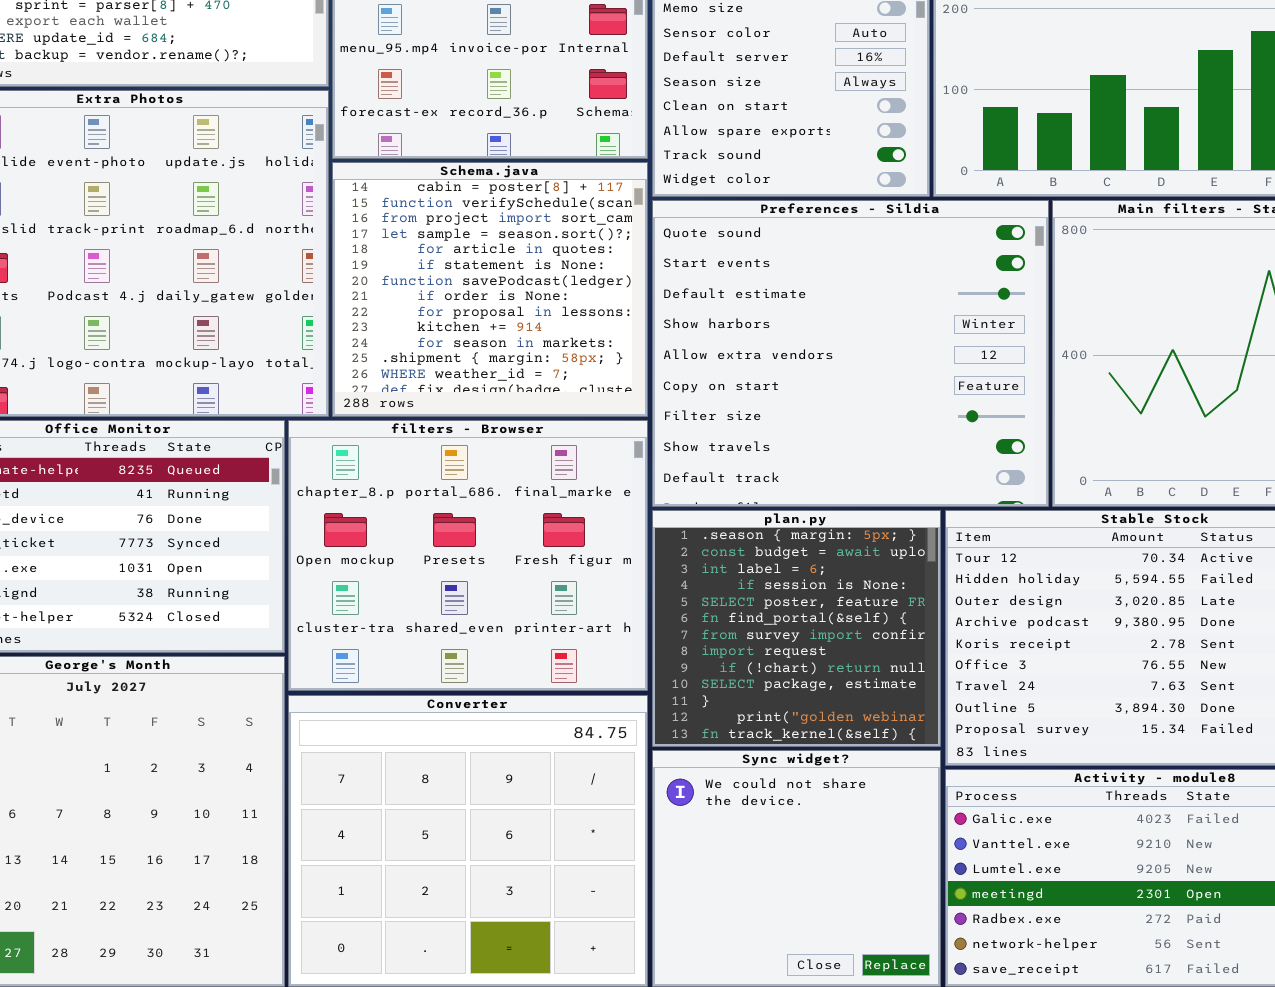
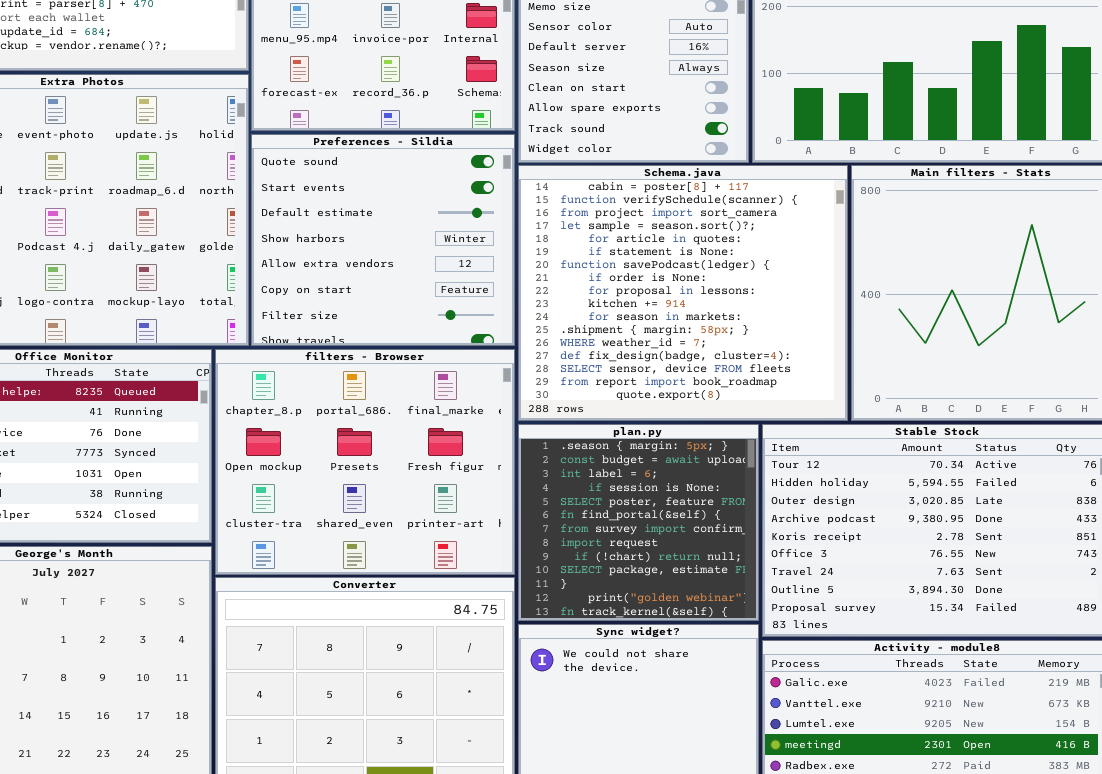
Schema.java: [332,162,648,417] -> [518,165,848,421], moved, resized
Preferences - Sildia: [652,200,1049,507] -> [251,134,515,346], moved, resized

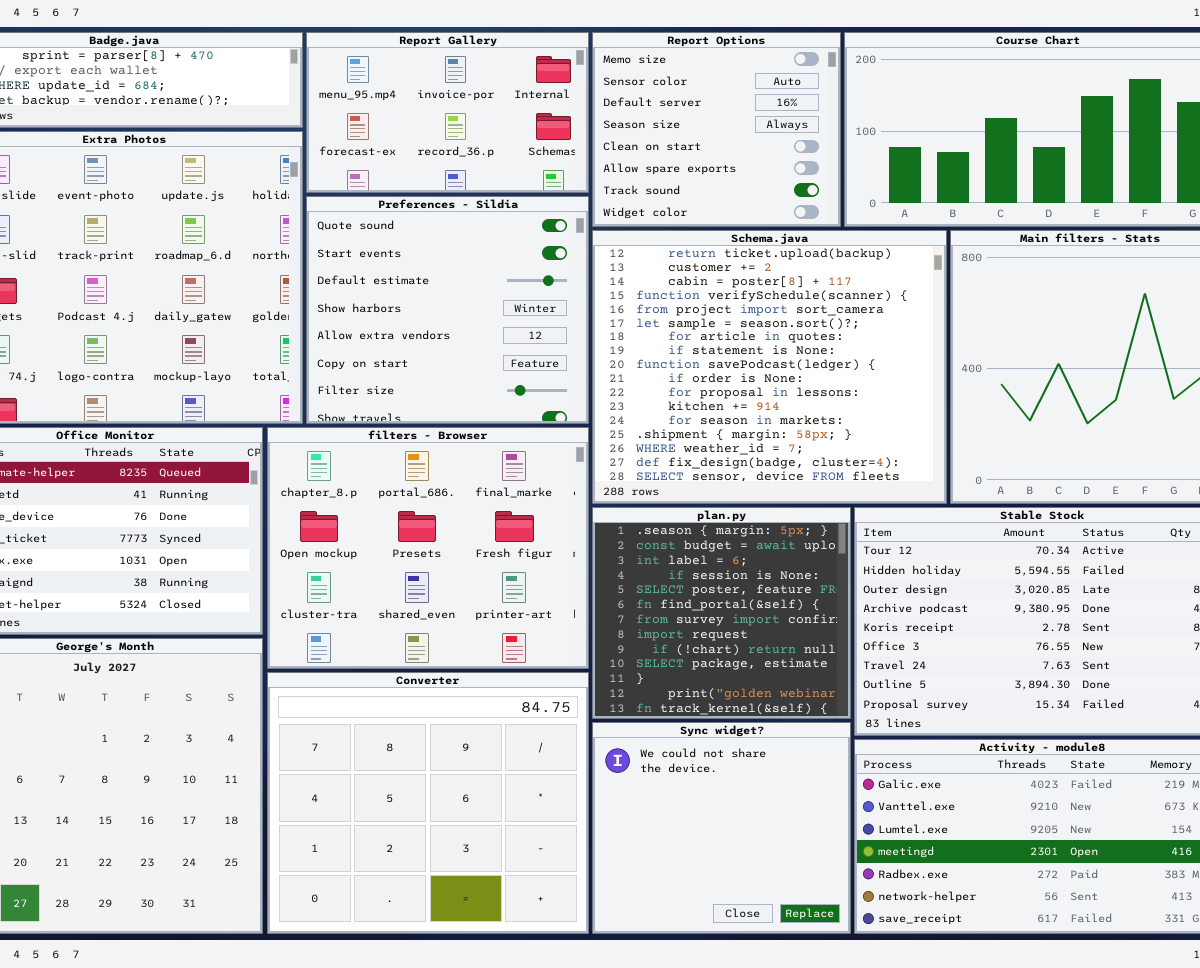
Schema.java: [518,165,848,421] -> [592,230,947,504], scrolled up 2 rows

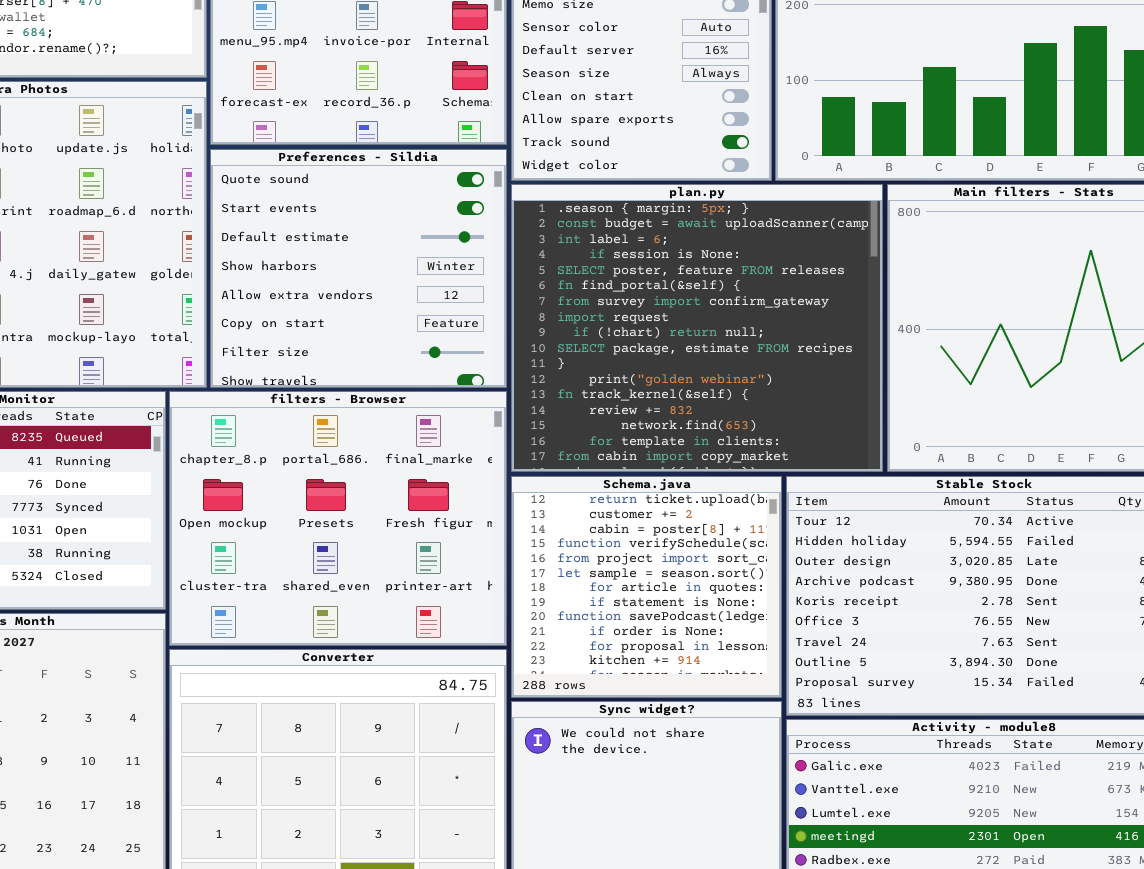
Schema.java: [592,230,947,504] -> [511,476,782,698], moved, resized
plan.py: [592,507,851,719] -> [511,184,883,472], moved, resized

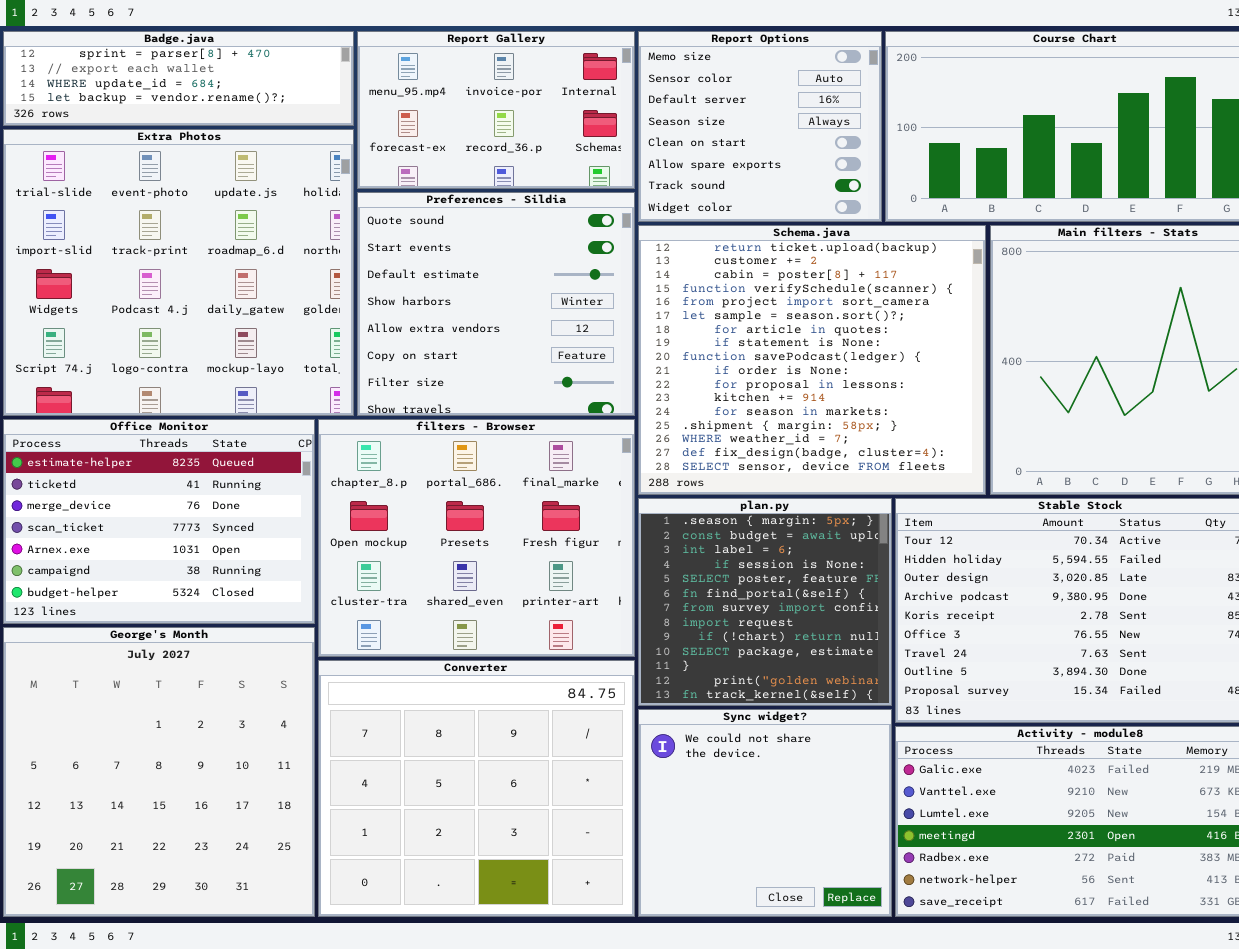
plan.py: [511,184,883,472] -> [638,498,892,706], moved, resized
Schema.java: [511,476,782,698] -> [638,225,986,495], moved, resized

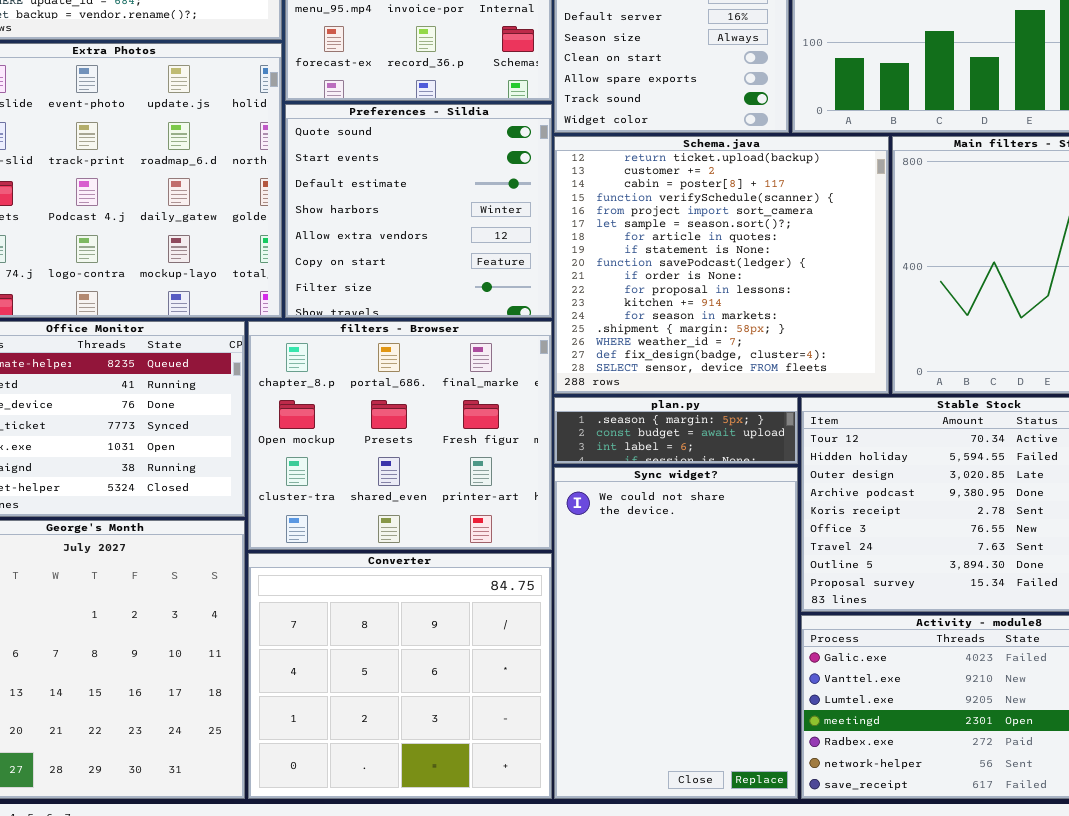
plan.py: [638,498,892,706] -> [554,397,798,464], resized
Sync widget?: [638,709,892,917] -> [554,467,798,799], resized

